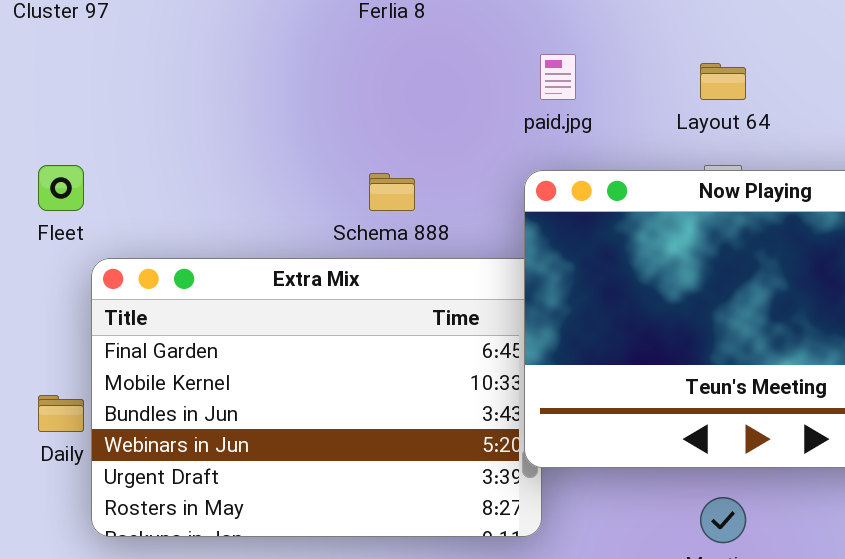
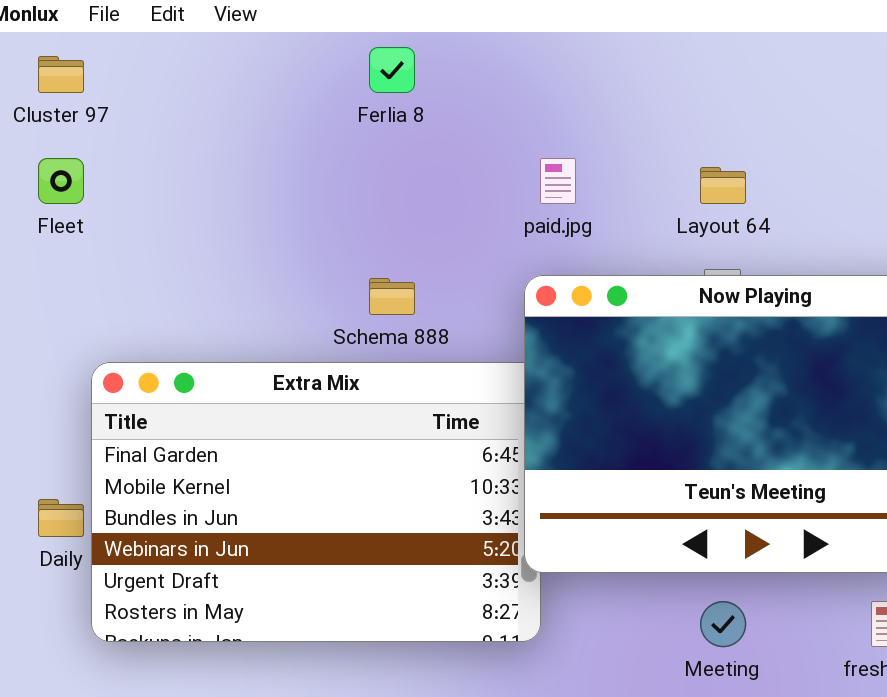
Fleet: [38,165,84,211] -> [38,158,84,204], moved

